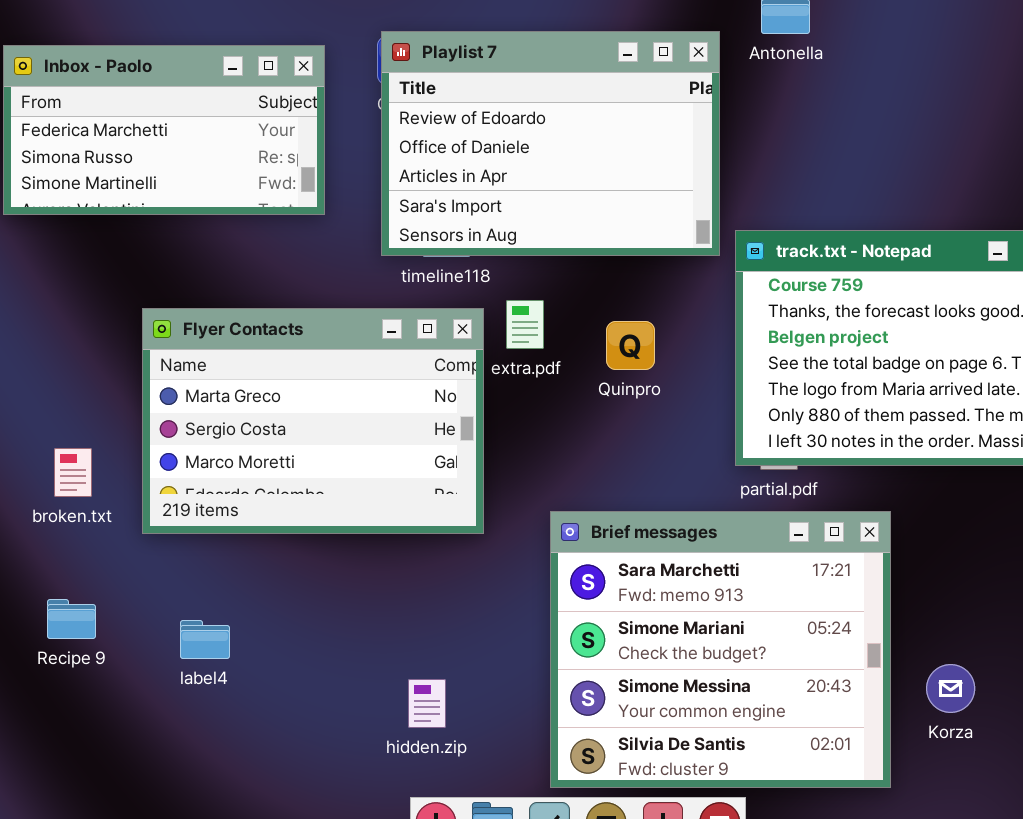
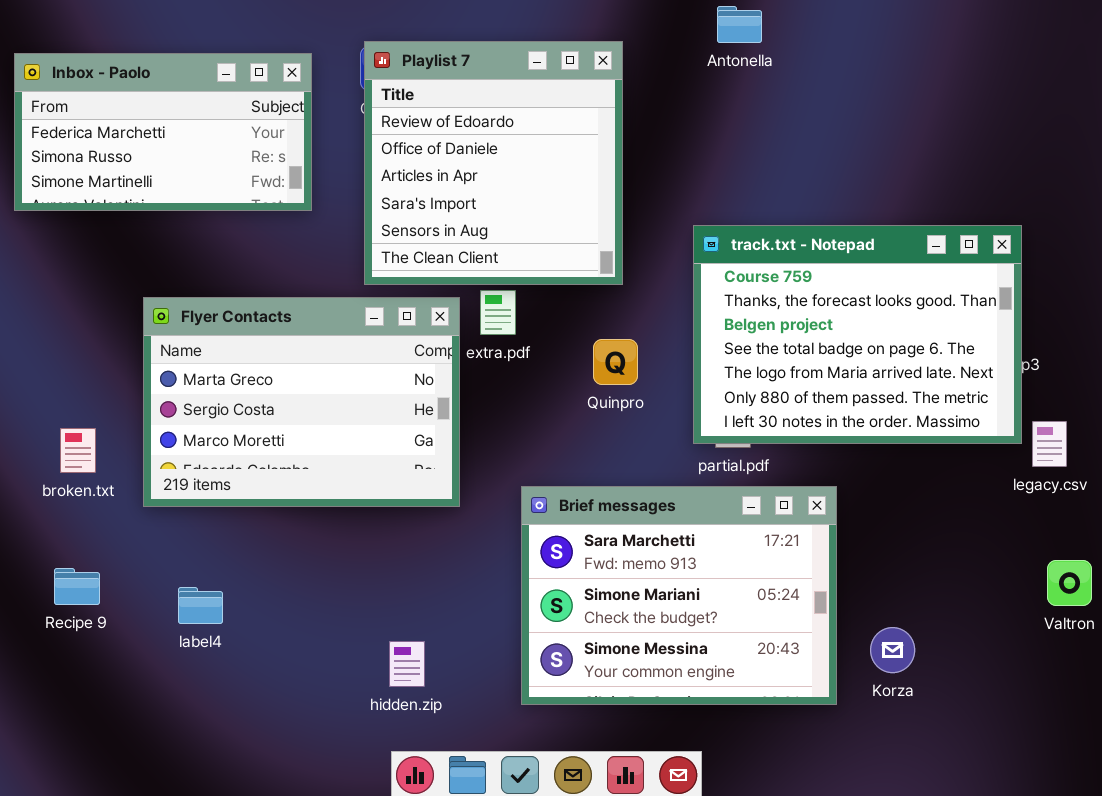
Playlist 7: [381,31,720,256] -> [364,41,623,285], resized
Quinpro: [606,321,655,370] -> [593,339,638,385], moved
Brief messages: [550,511,891,788] -> [521,486,837,705], resized

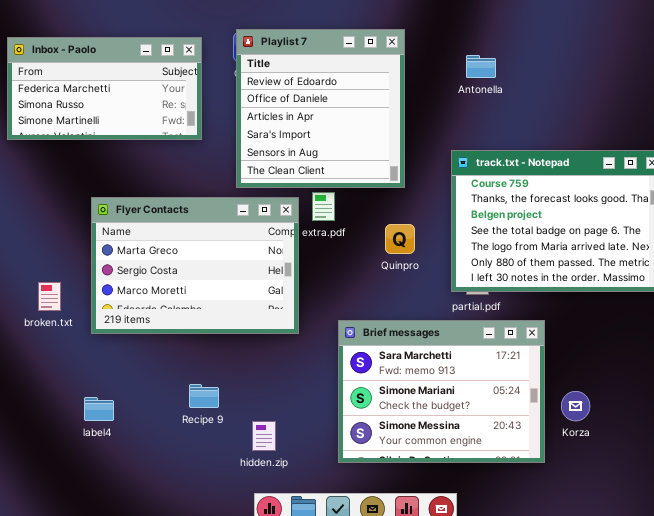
Antonella: [717,6,762,43] -> [466,55,496,78], moved
Recipe 9: [54,568,100,605] -> [189,384,219,408], moved
label4: [178,587,223,624] -> [84,397,114,421], moved
Korza: [870,627,915,673] -> [561,391,590,421], moved

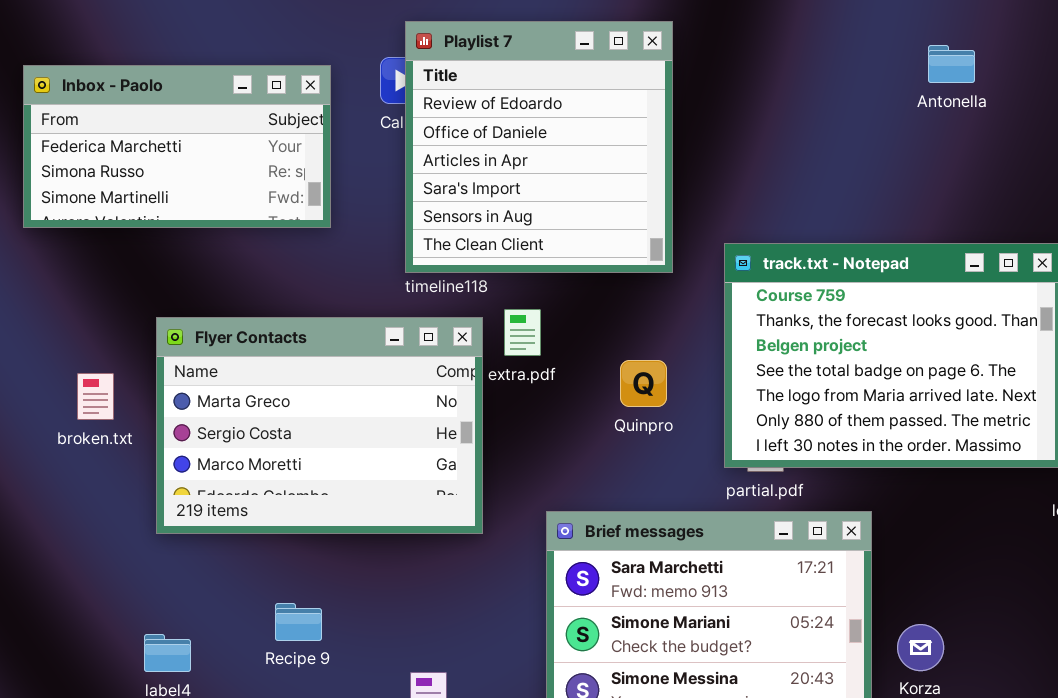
Playlist 7: [236,29,405,188] -> [405,21,673,273], moved
Antonella: [466,55,496,78] -> [928,45,975,83], moved
broken.txt: [38,282,61,311] -> [77,373,114,420], moved
Recipe 9: [189,384,219,408] -> [275,603,322,641], moved

